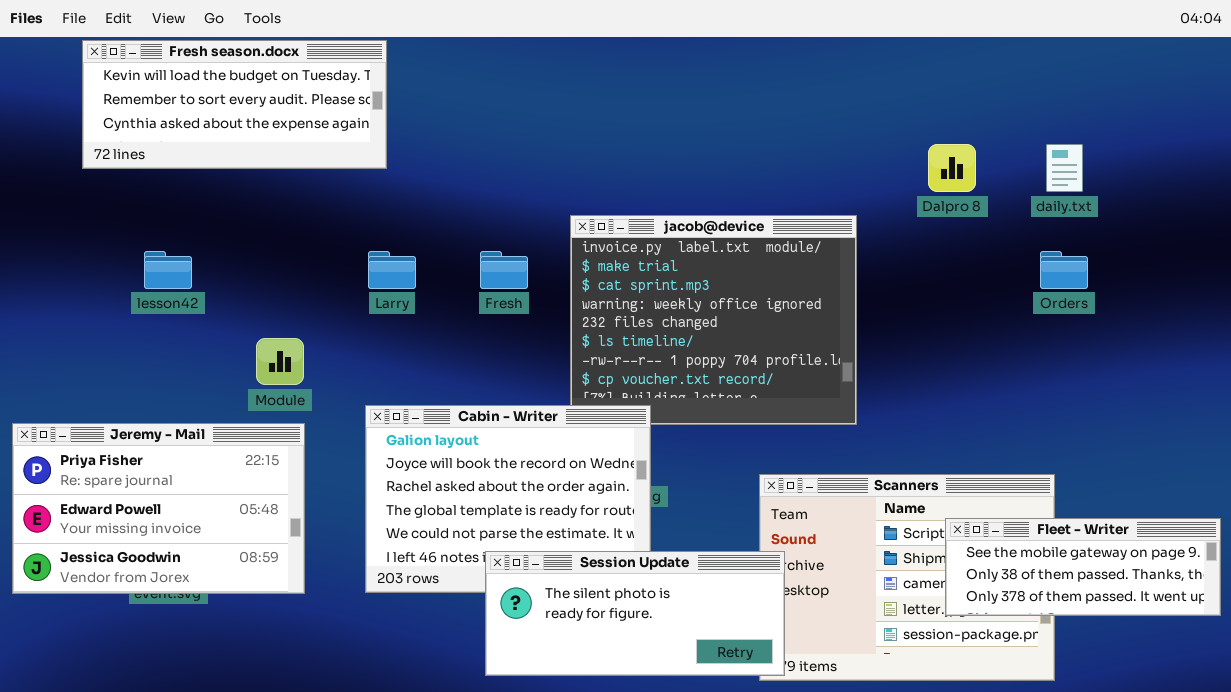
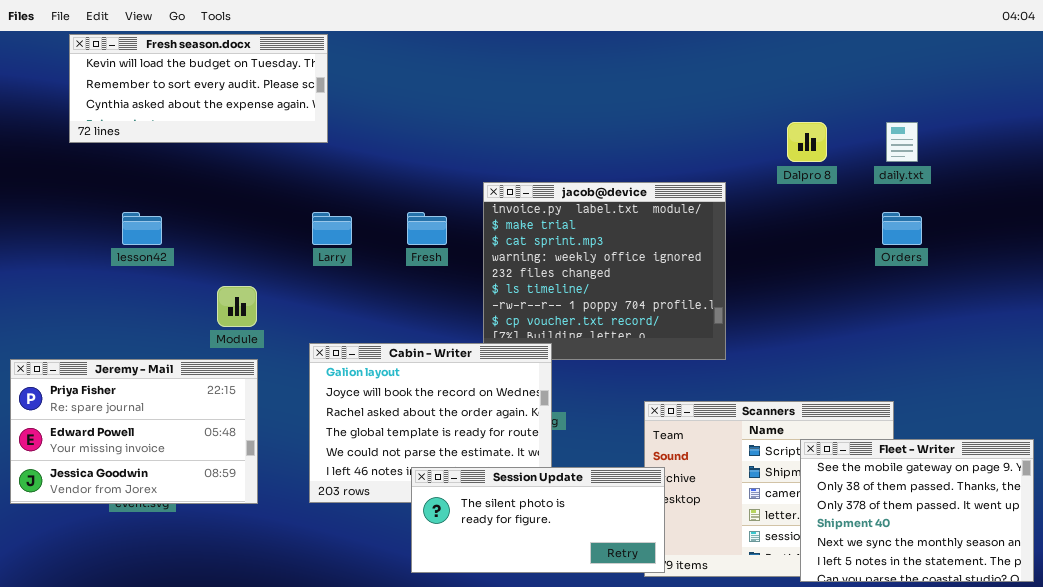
Fleet - Writer: [945,518,1221,616] -> [800,439,1034,582], resized

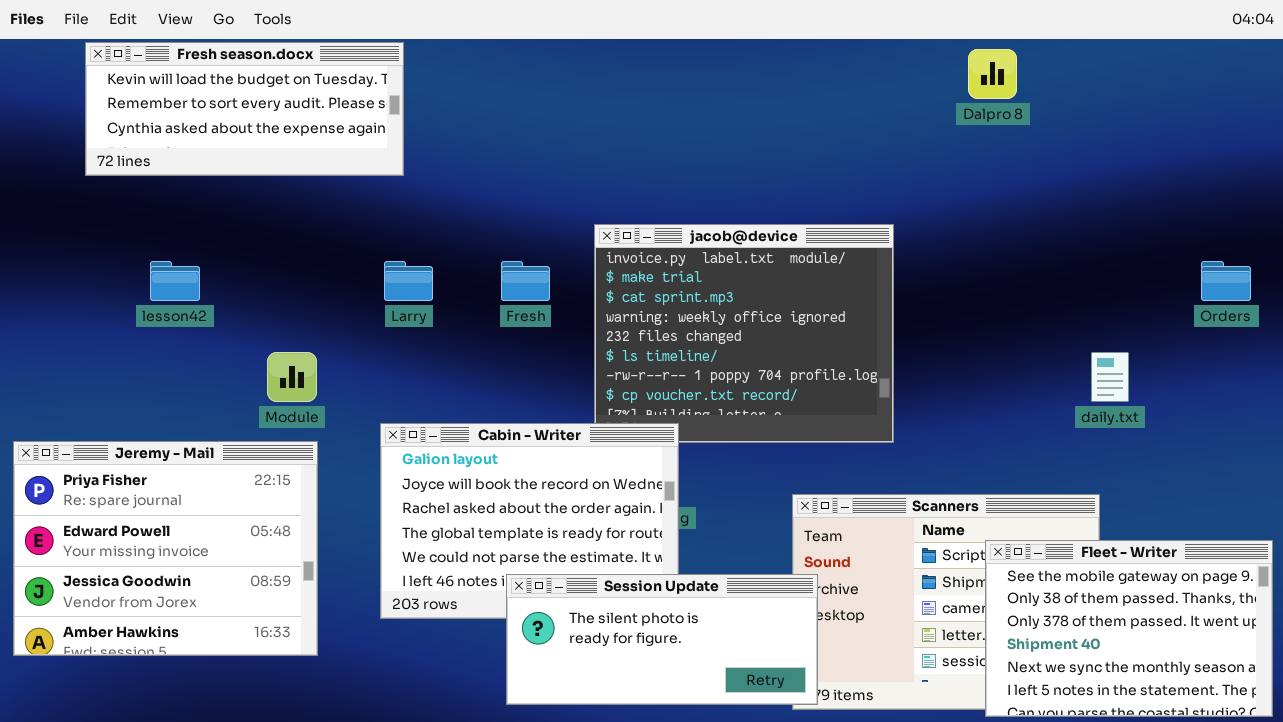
Dalpro 8: [787,122,827,162] -> [968,49,1017,99], moved
daily.txt: [886,122,918,162] -> [1091,352,1129,402], moved
Orders: [882,212,922,245] -> [1201,261,1251,301], moved
Jeremy - Mail: [10,359,258,504] -> [13,441,318,656], resized

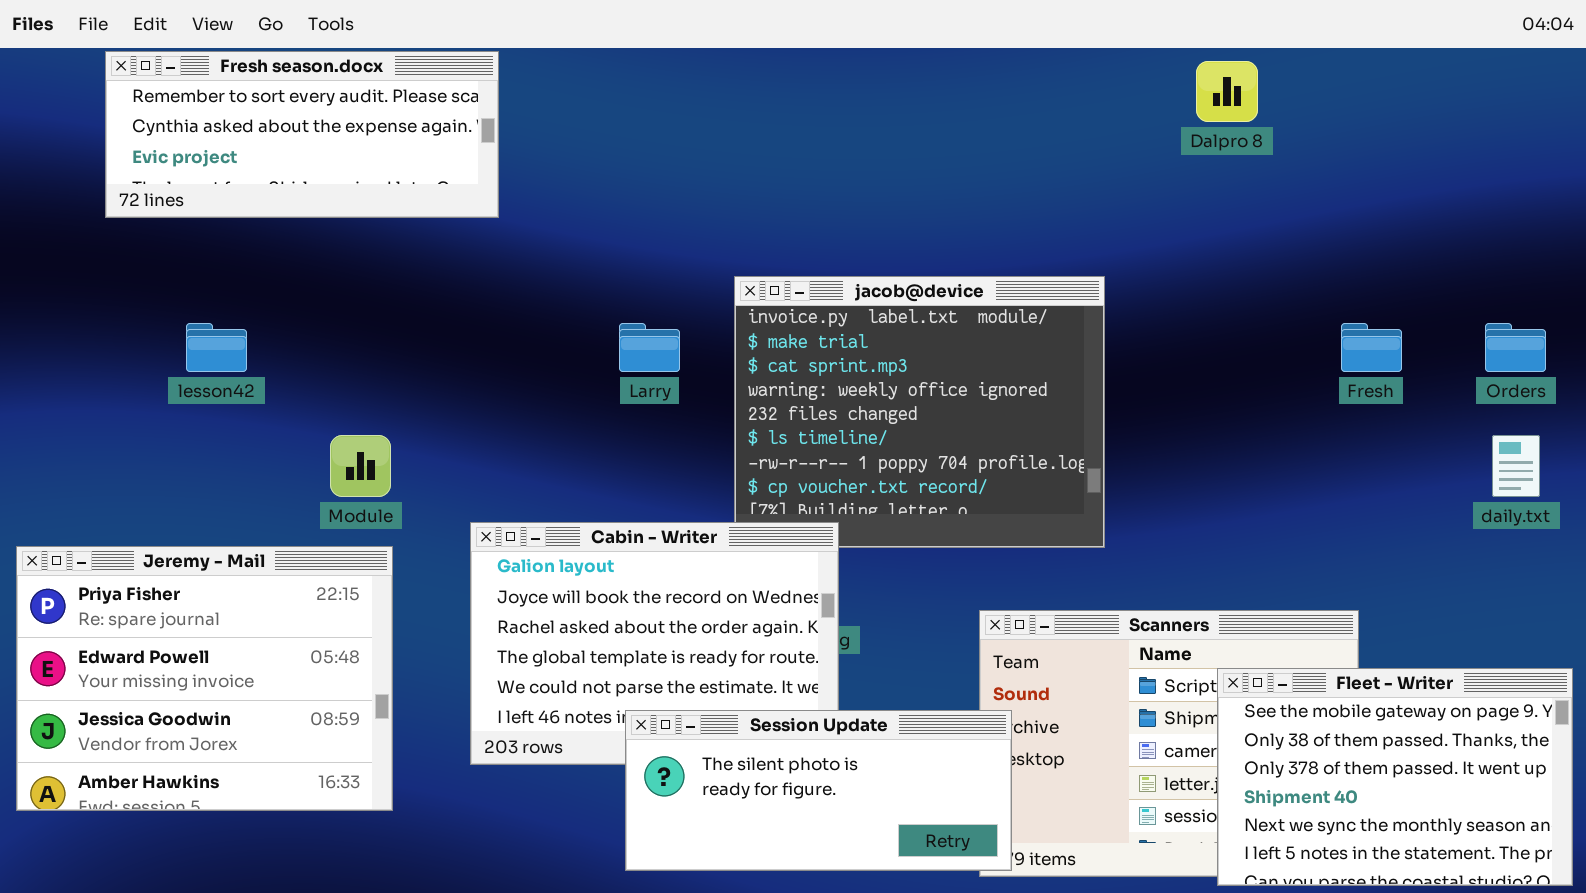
Fresh season.docx: [85,42,404,176] -> [105,51,499,218], scrolled down 1 row
Larry: [384,261,433,301] -> [619,323,680,372], moved
Fresh: [501,261,550,301] -> [1341,323,1402,372], moved
daily.txt: [1091,352,1129,402] -> [1492,435,1540,497], moved

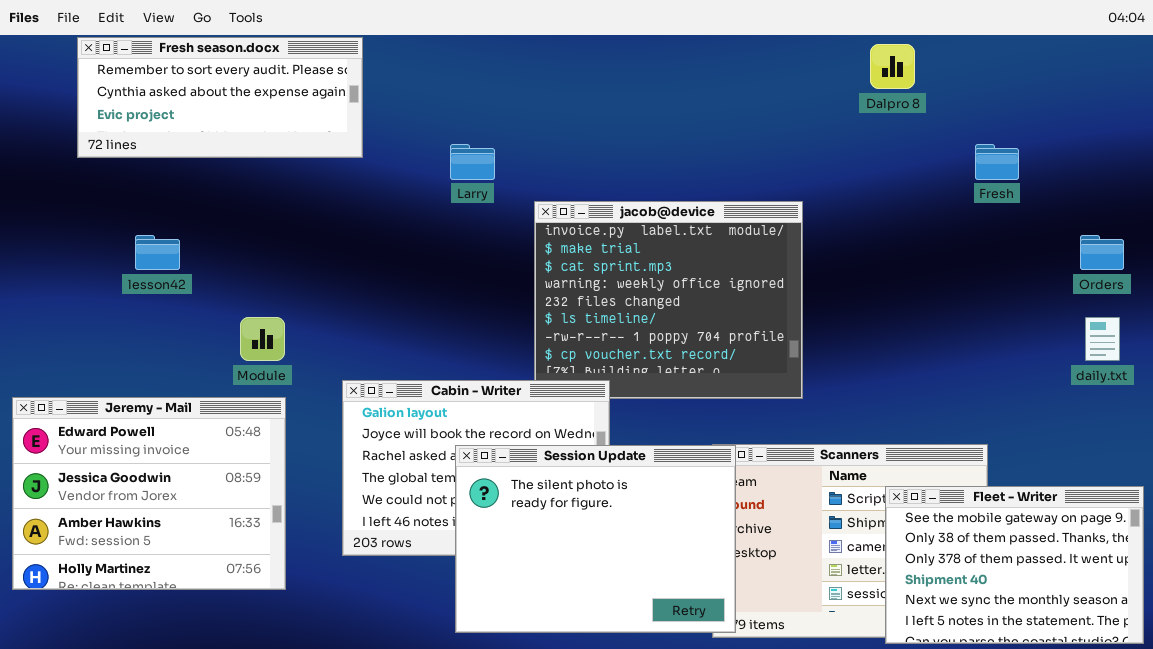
Larry: [619,323,680,372] -> [450,144,495,180], moved
Fresh: [1341,323,1402,372] -> [975,144,1019,180], moved
Jeremy - Mail: [16,546,393,811] -> [12,397,286,590], scrolled down 1 row
Session Update: [625,710,1012,871] -> [455,445,736,633], resized

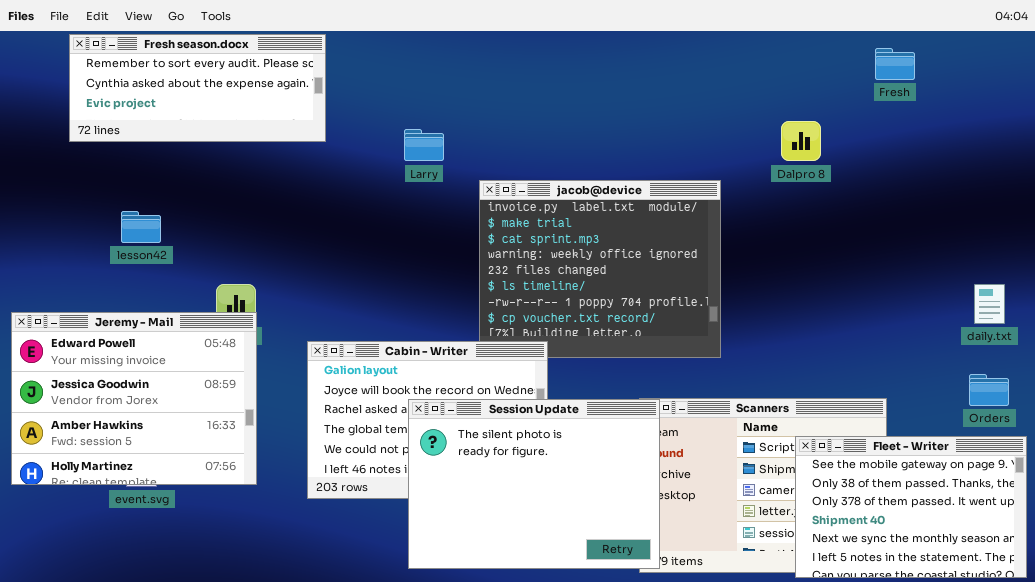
Dalpro 8: [870,44,915,89] -> [781,121,821,161], moved
Fresh: [975,144,1019,180] -> [875,48,915,80], moved
Orders: [1080,235,1124,270] -> [969,374,1009,406], moved
Jeremy - Mail: [12,397,286,590] -> [11,312,257,485], moved

